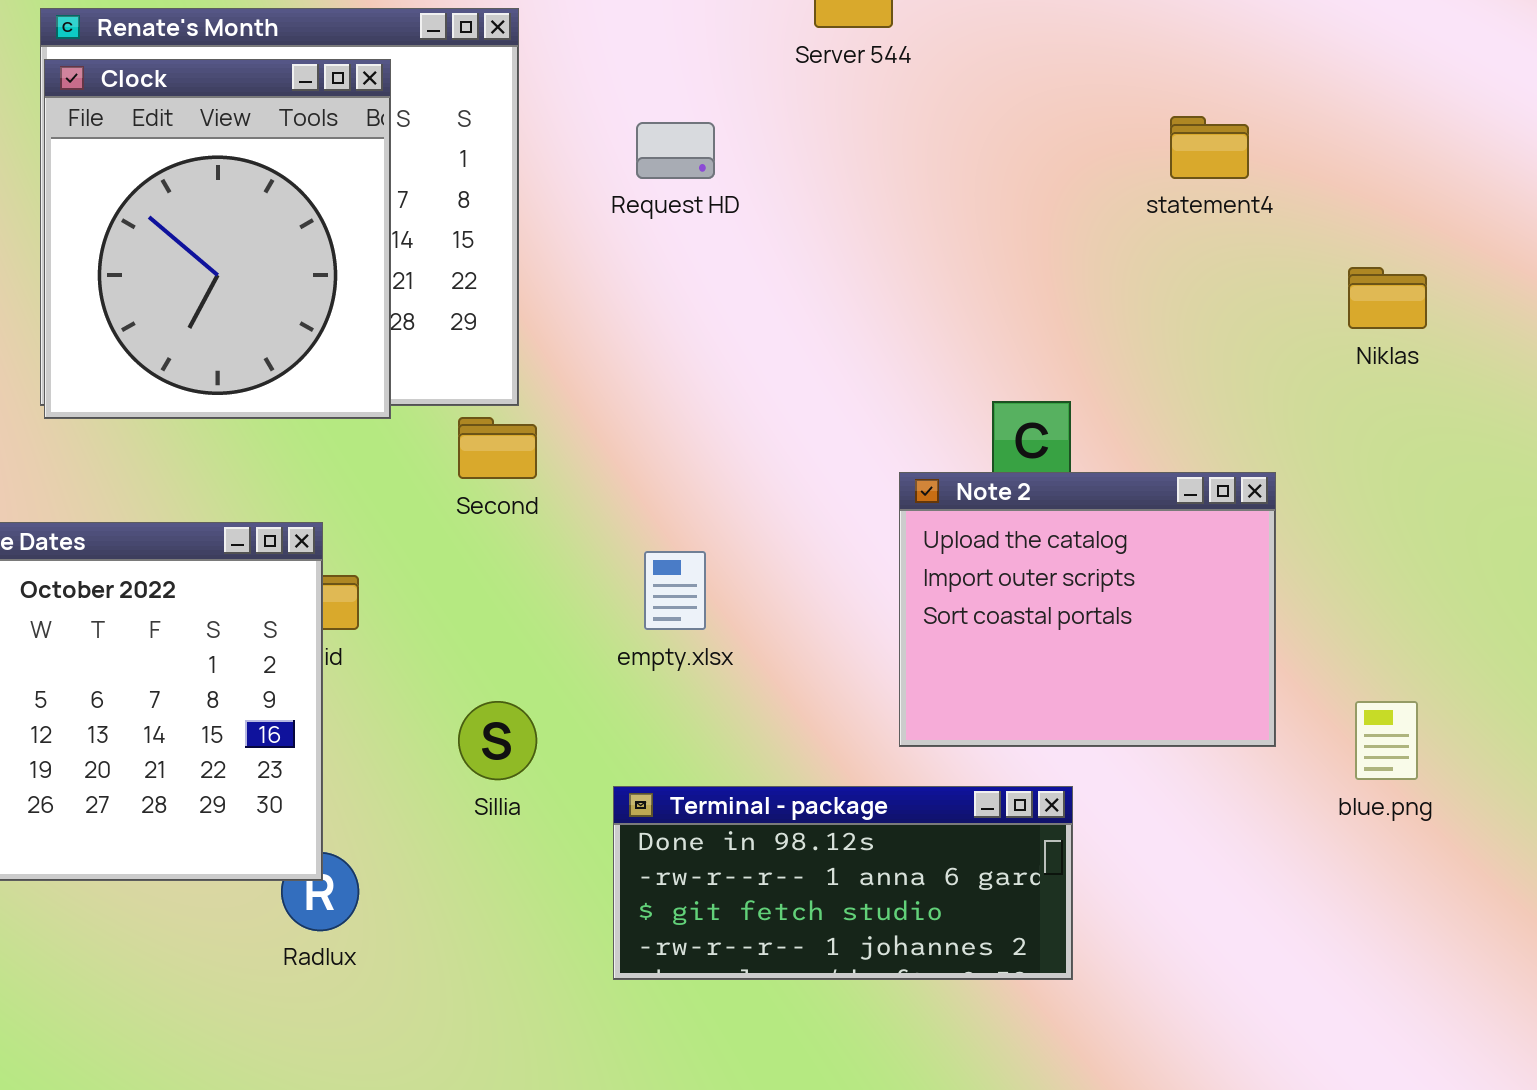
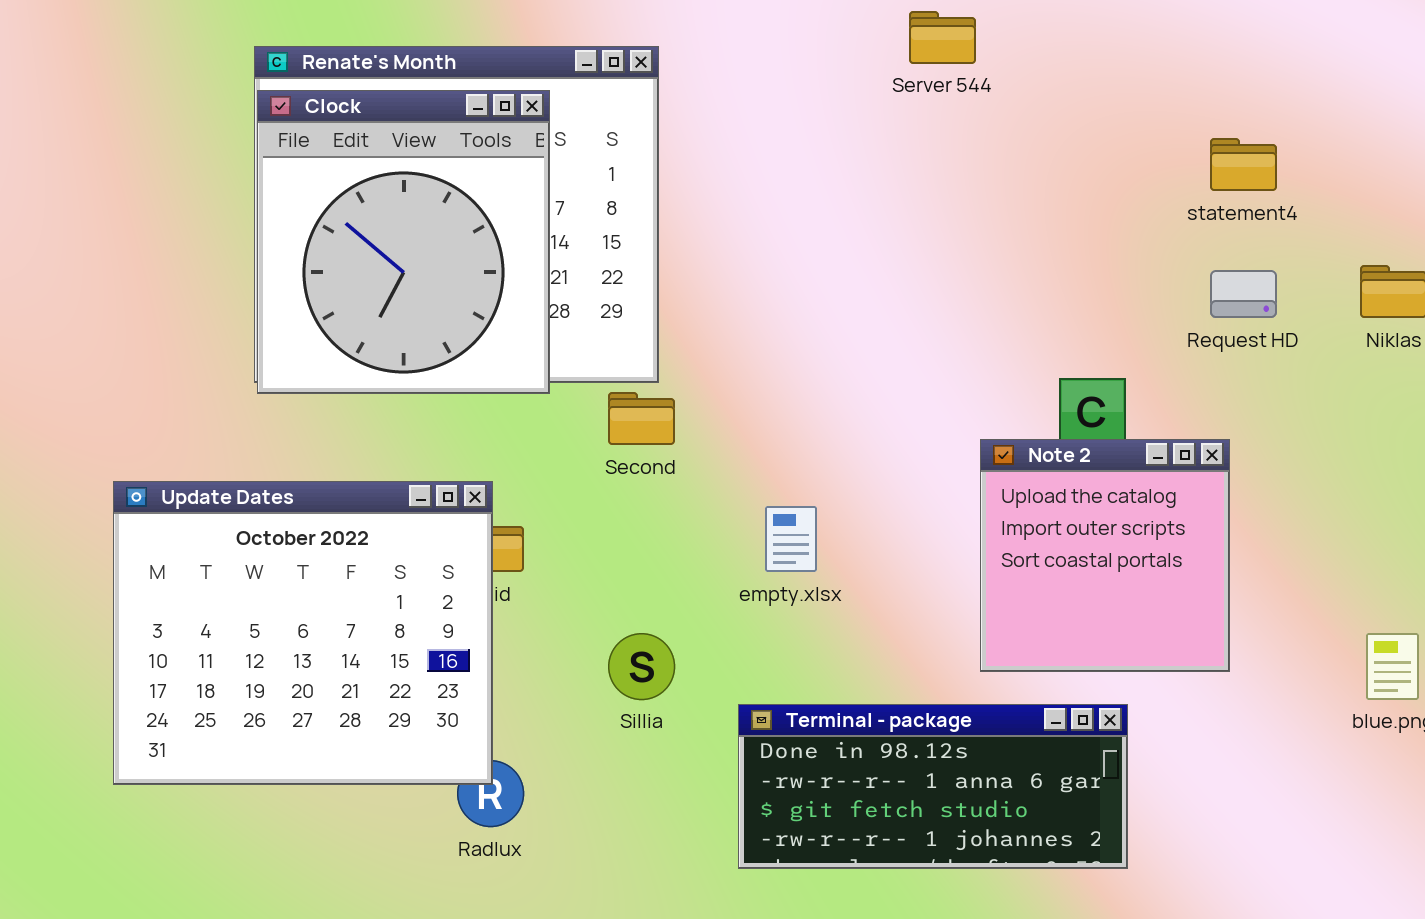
Request HD: [636,122,715,179] -> [1210,270,1277,318], moved
Note 2: [899,472,1276,747] -> [980,439,1230,672], resized

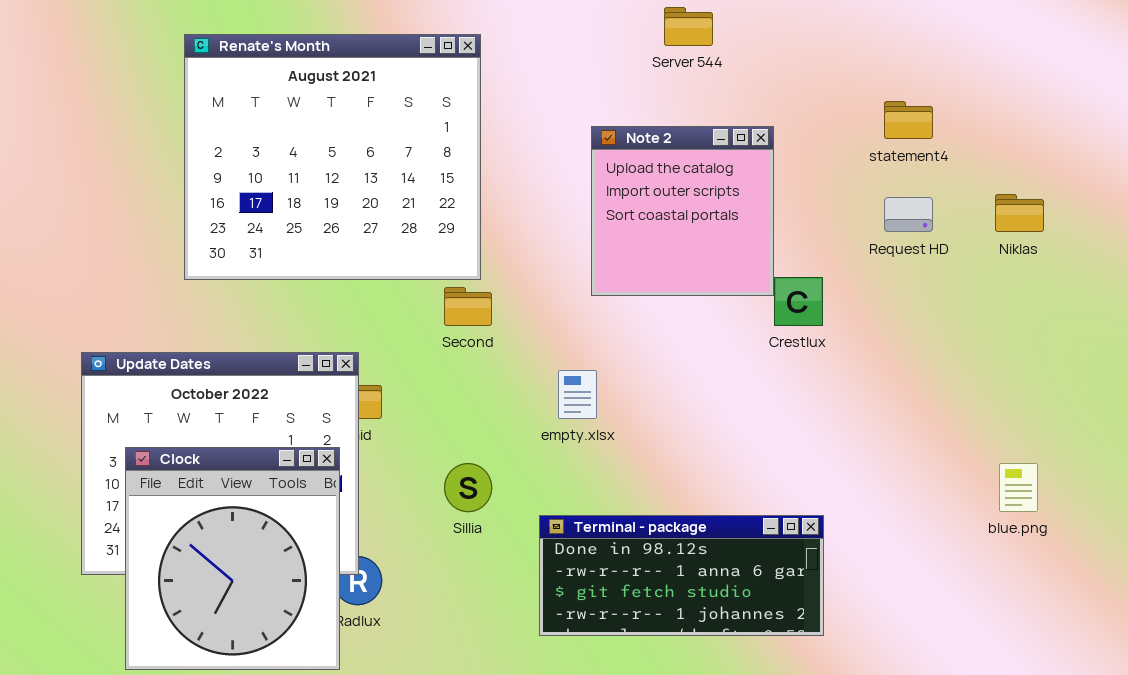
Clock: [257,90,550,394] -> [125,447,340,670], moved
Note 2: [980,439,1230,672] -> [591,126,774,296], moved

